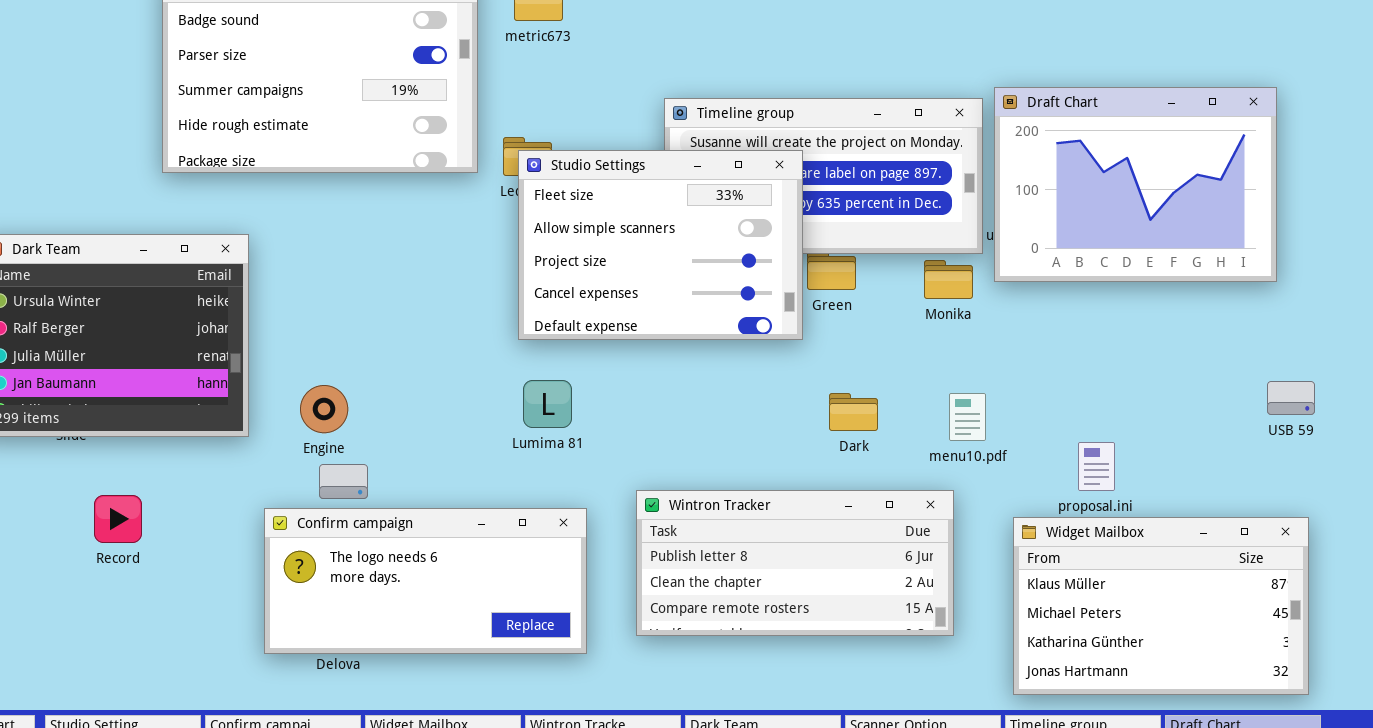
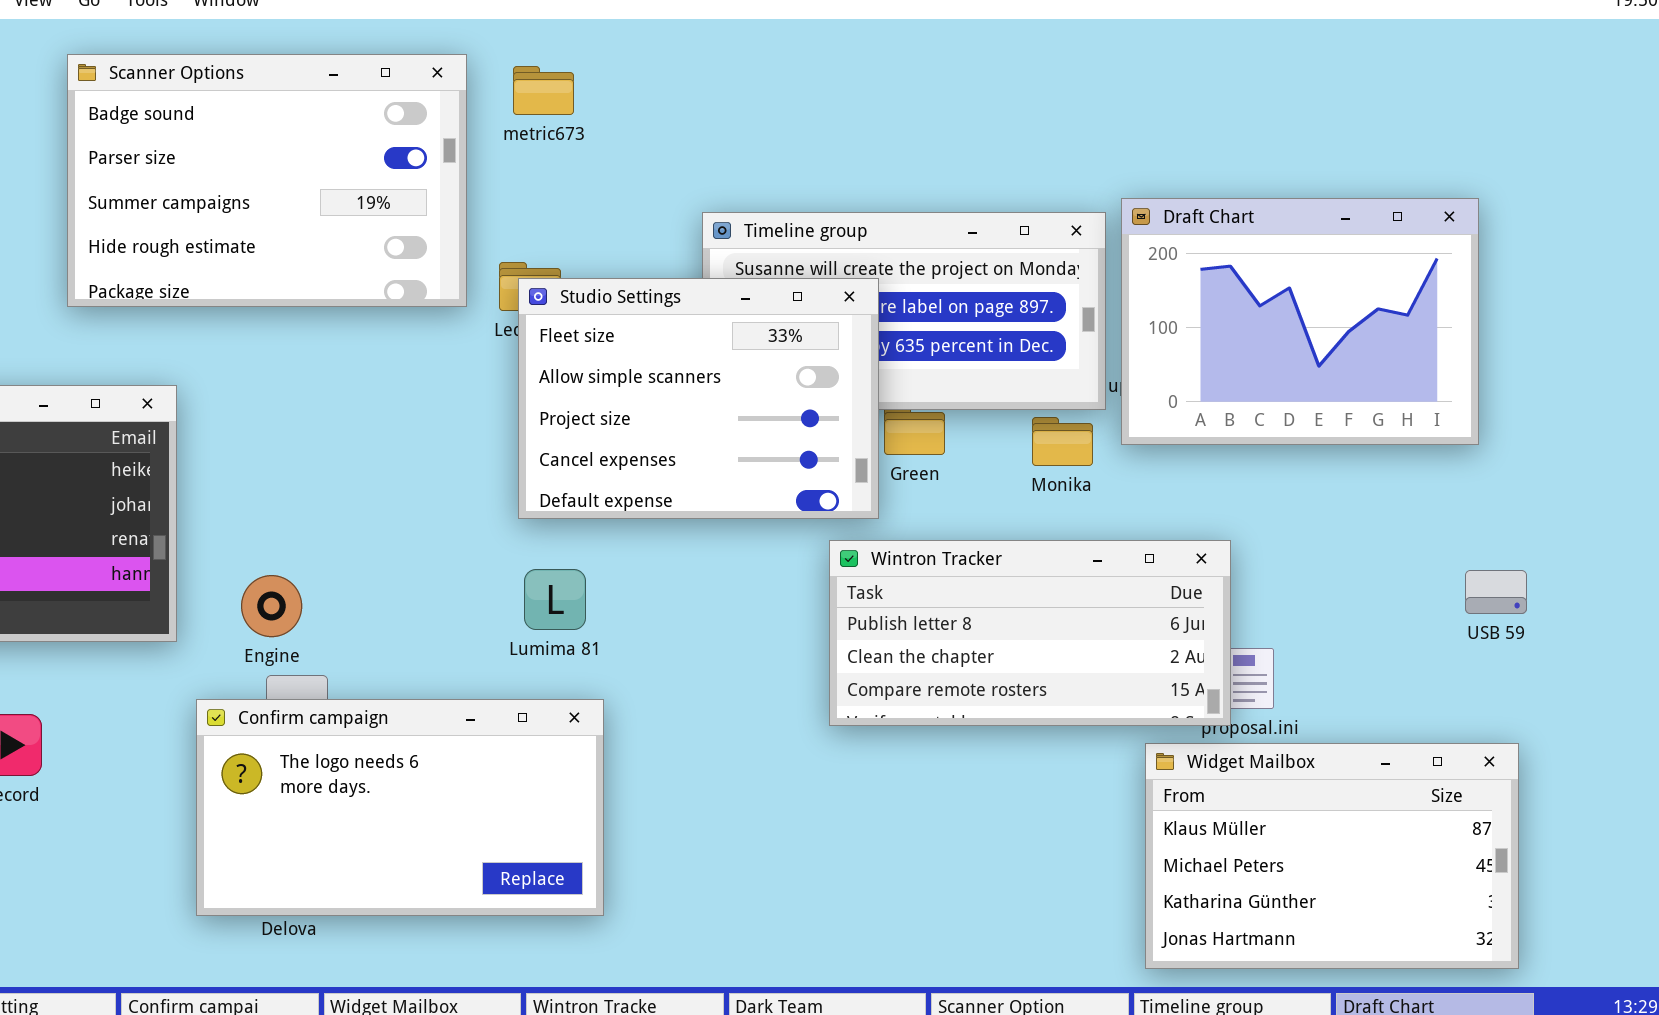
Wintron Tracker: [636,490,954,636] -> [829,540,1231,726], moved
Confirm campaign: [264,508,587,654] -> [196,699,604,916], resized

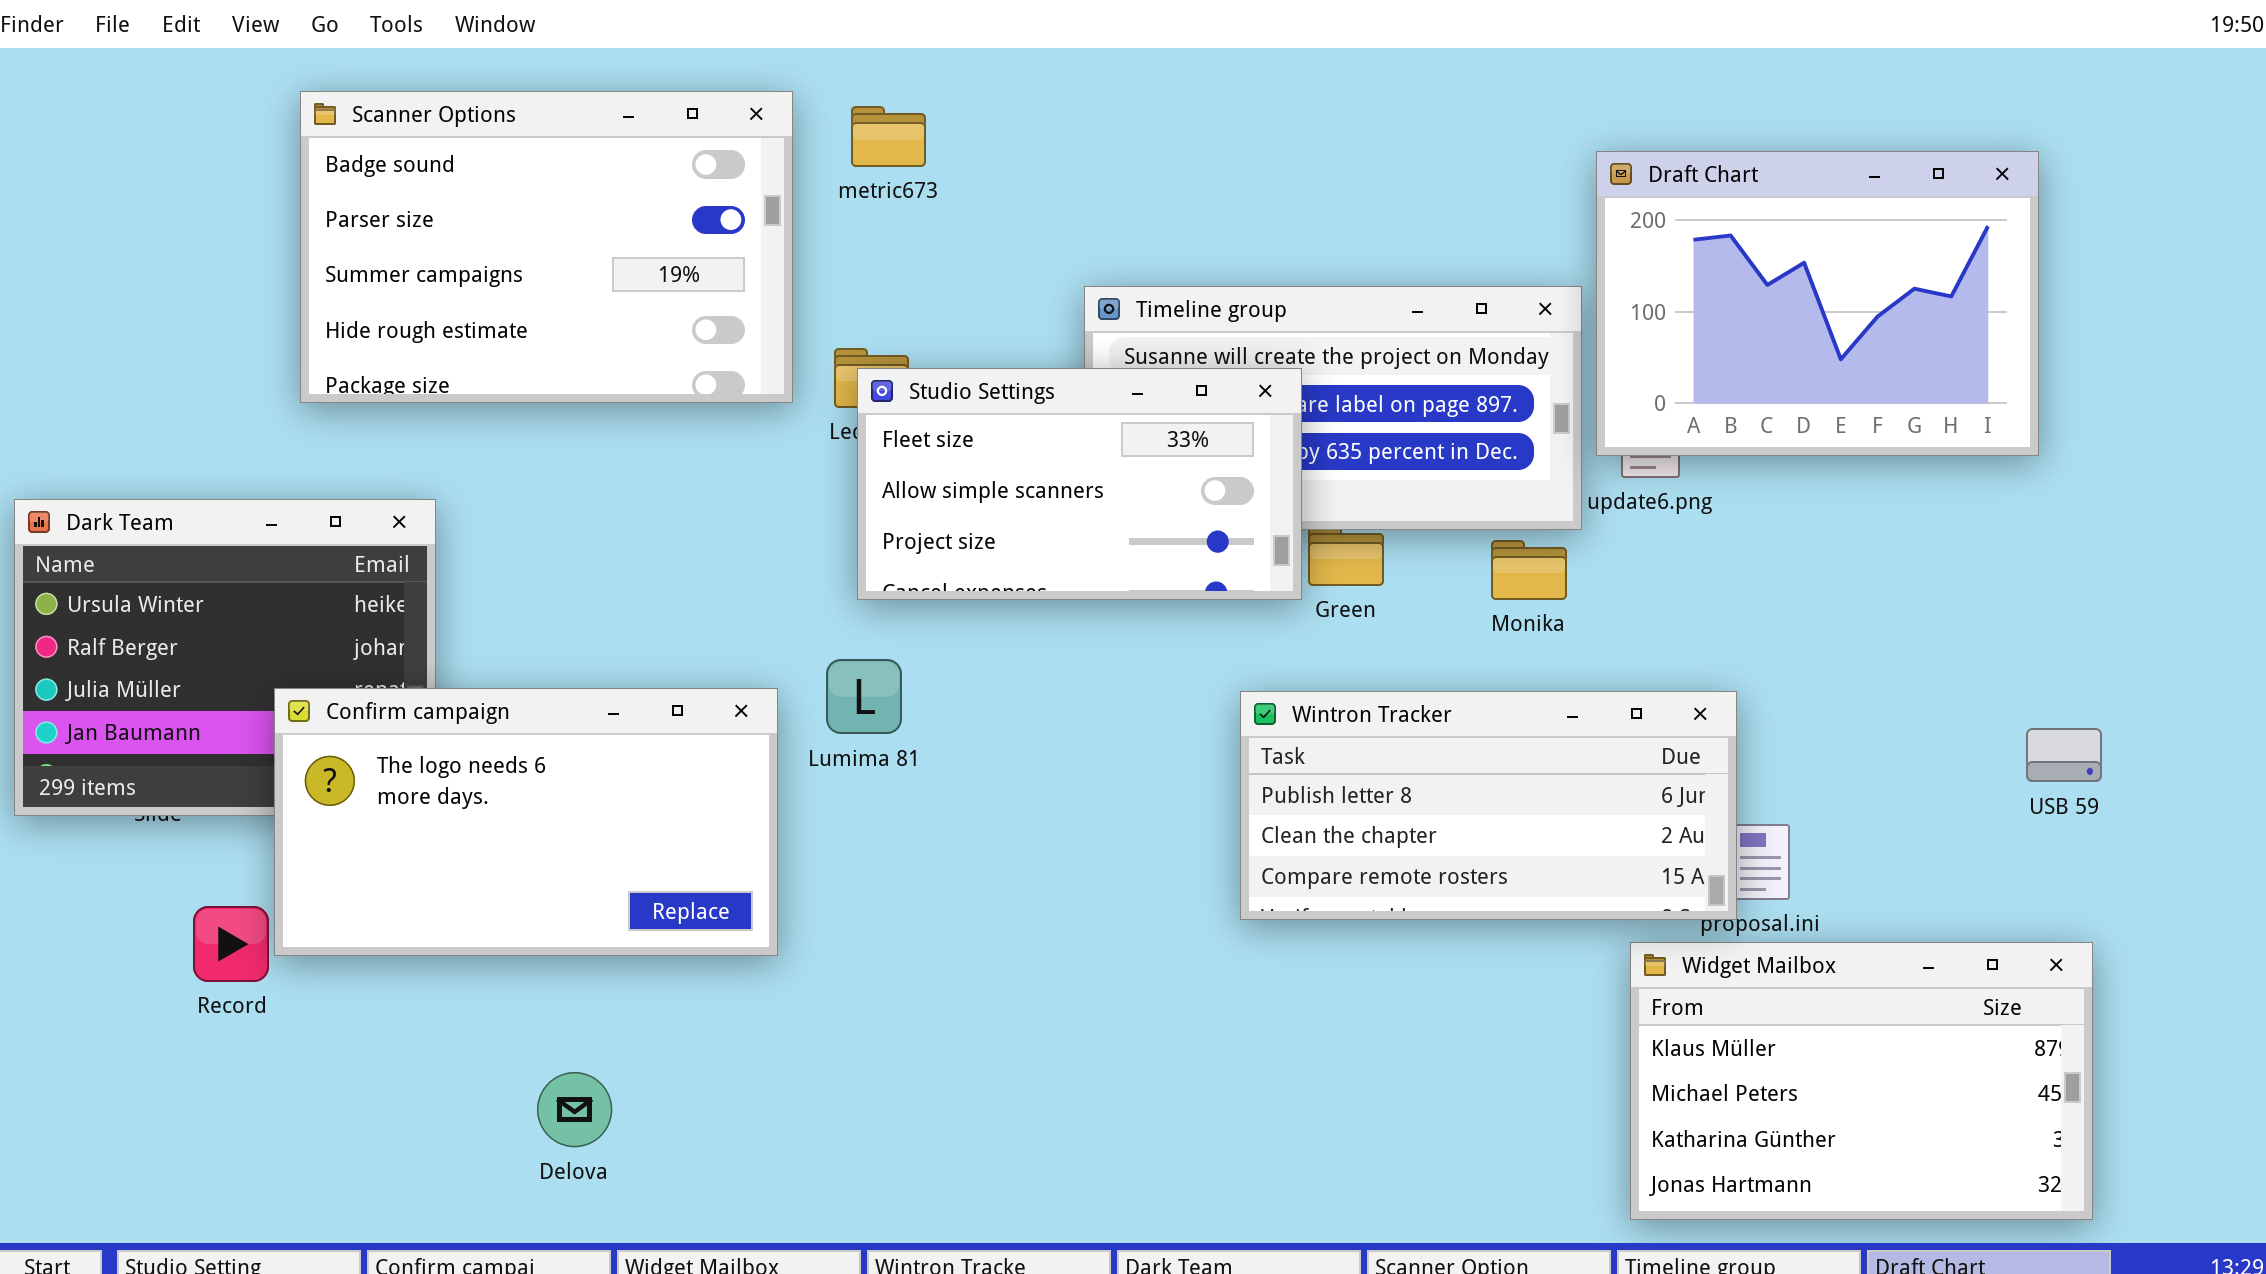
Draft Chart: [1121,198,1479,445] -> [1596,151,2039,456], moved
Studio Settings: [518,278,879,519] -> [857,368,1302,600], resized
Lumima 81: [524,569,586,630] -> [826,659,902,734], moved
Confirm campaign: [196,699,604,916] -> [274,688,778,956], moved

